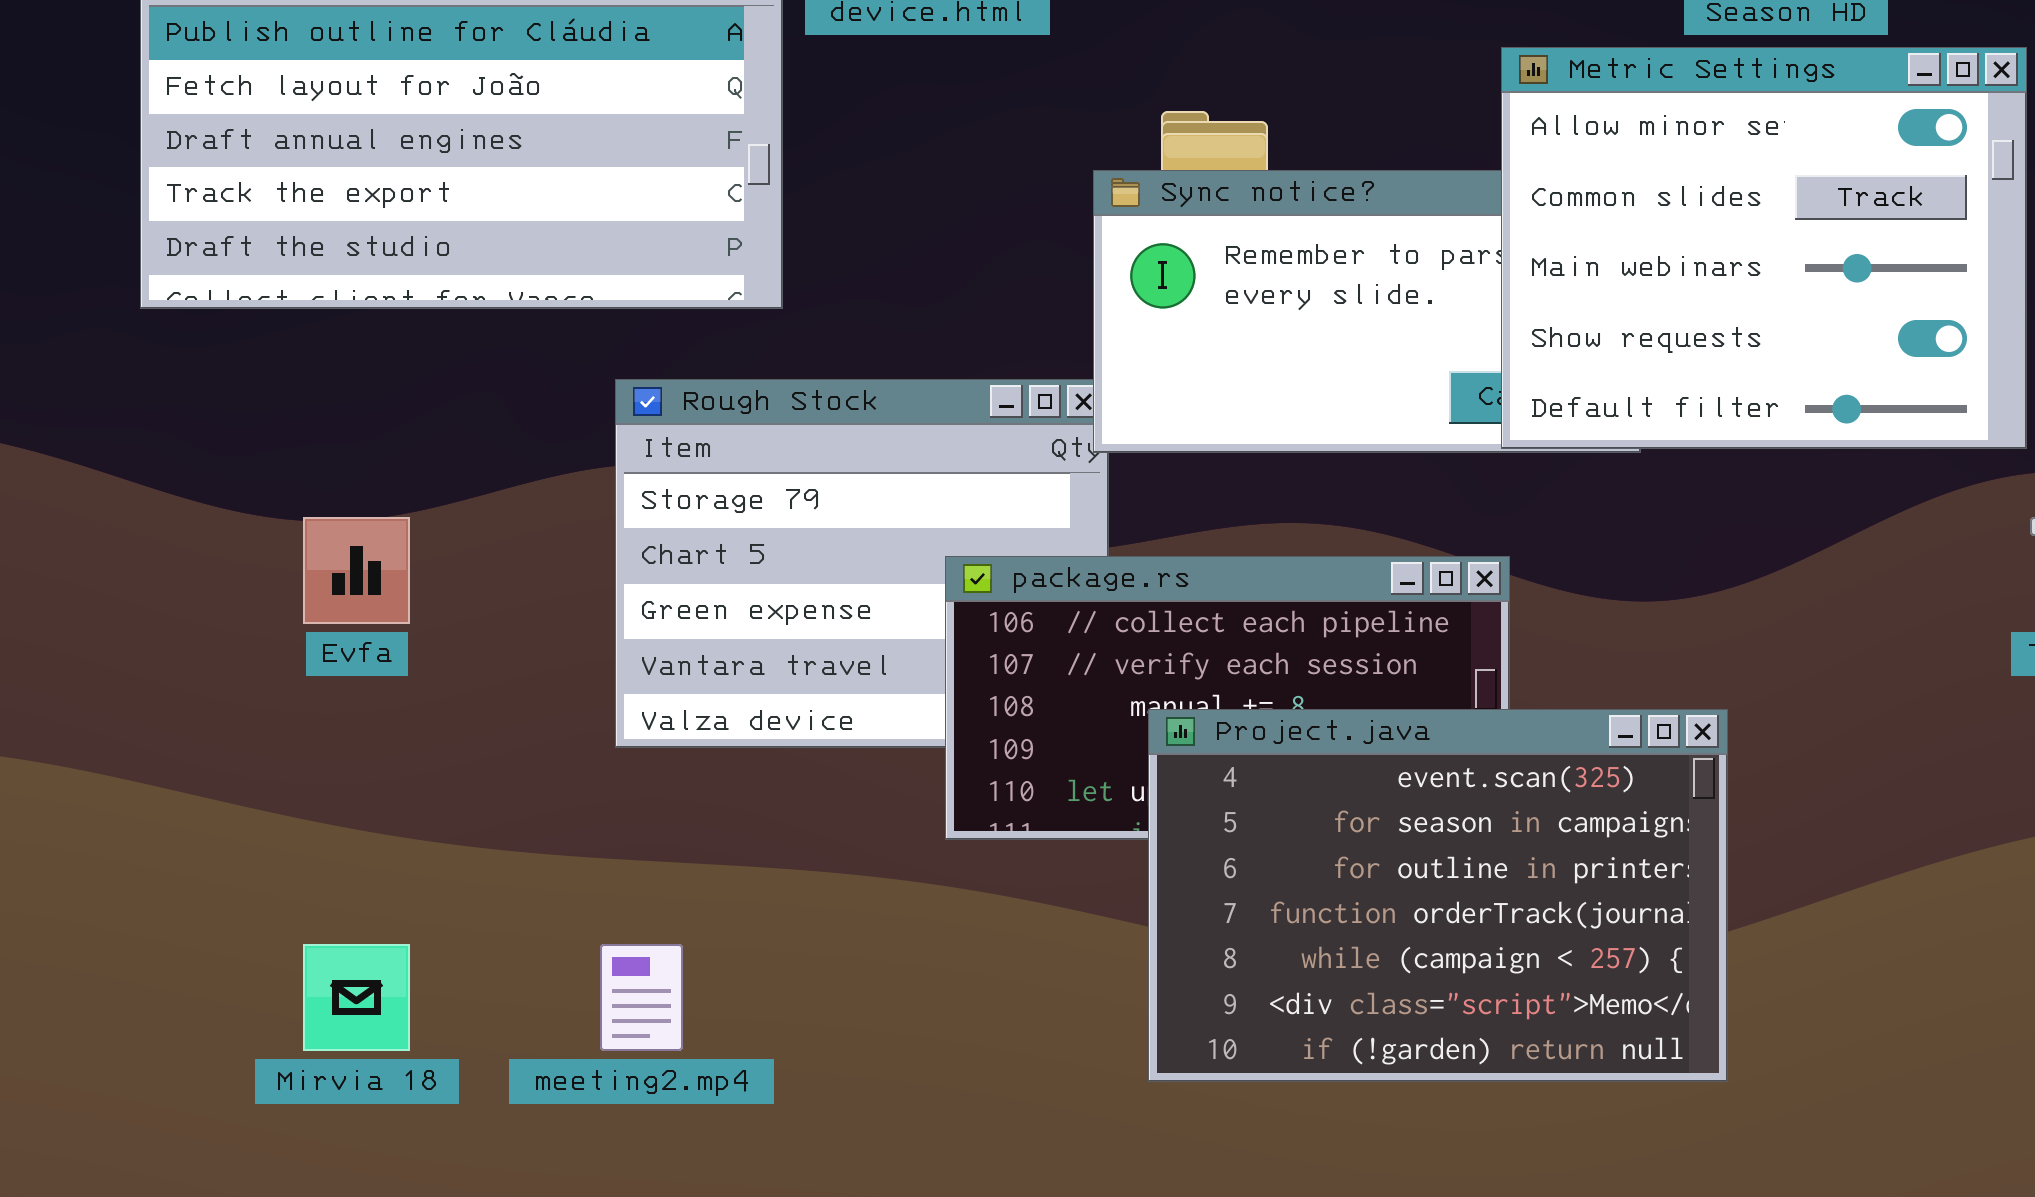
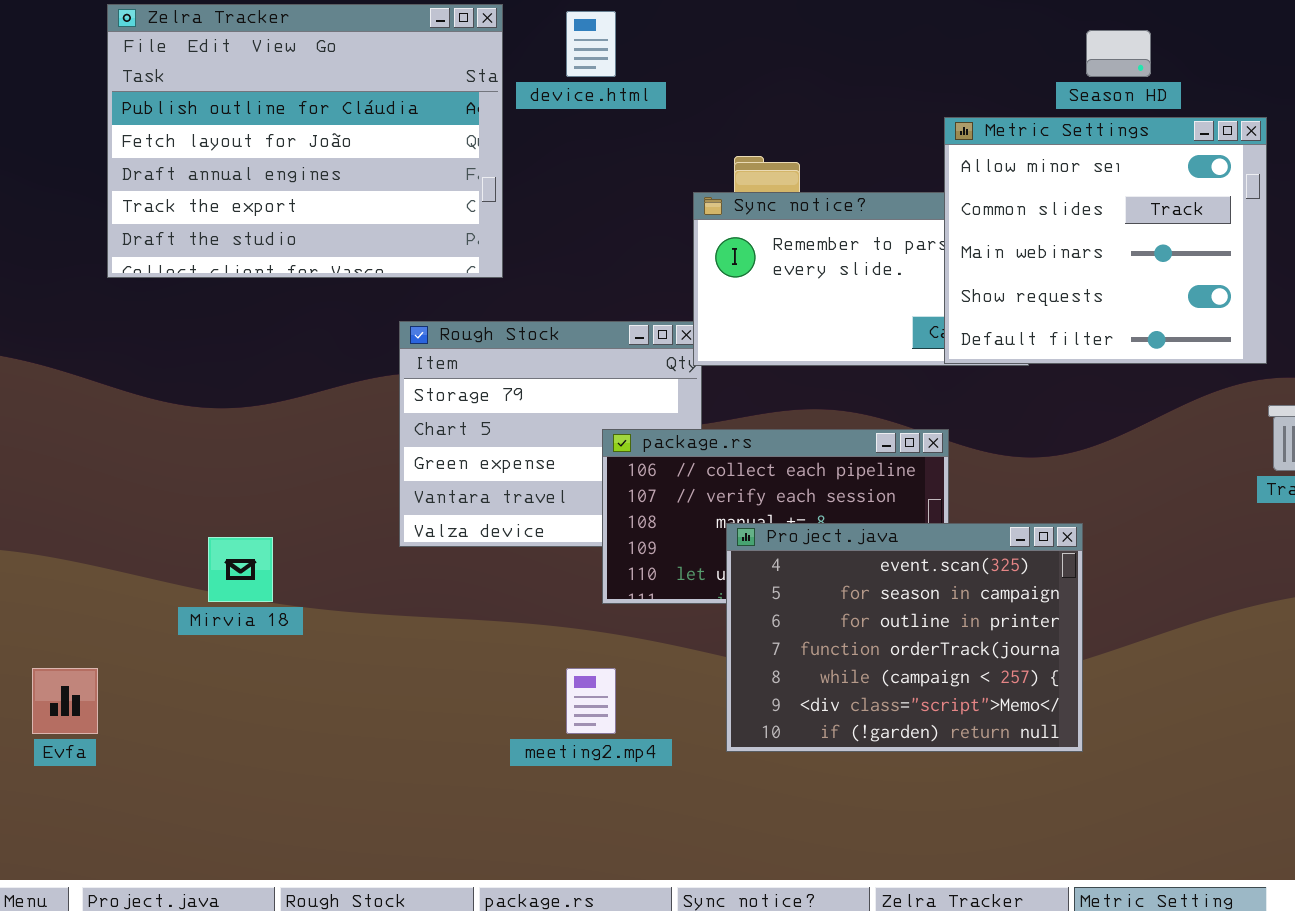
Evfa: [303,517,410,624] -> [32,668,98,734], moved
Mirvia 18: [303,944,410,1051] -> [208,537,273,602], moved
meeting2.mp4: [600,944,683,1051] -> [566,668,616,734], moved

